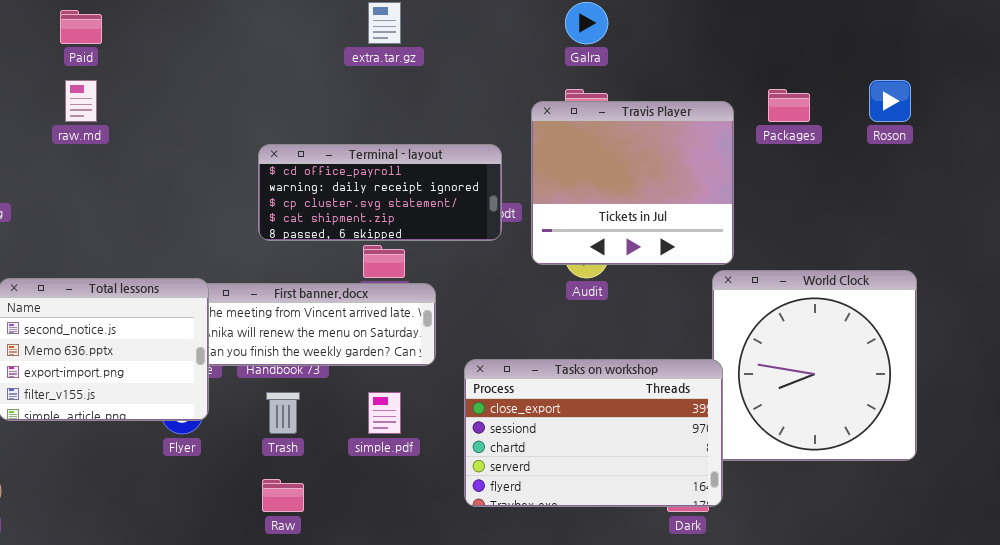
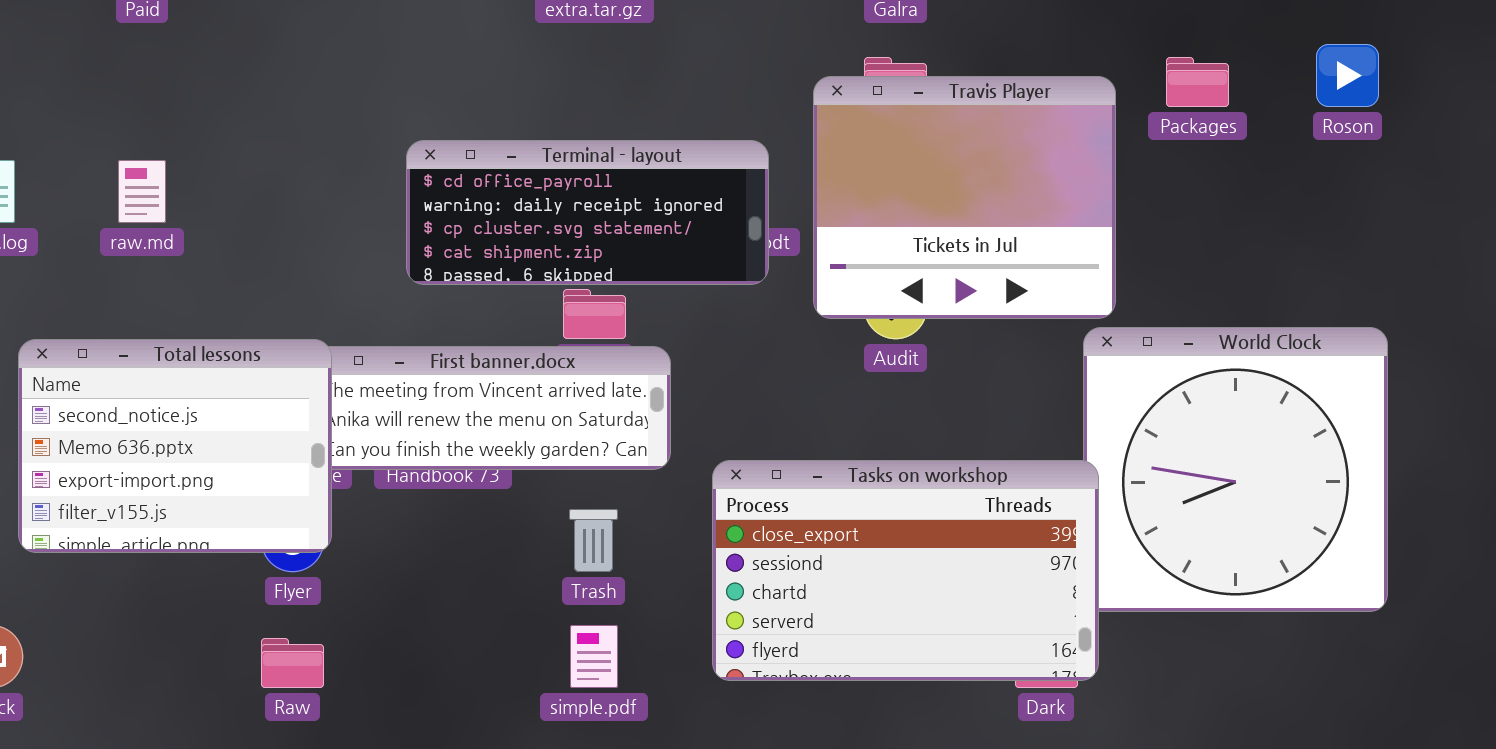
raw.md: [65,80,97,122] -> [118,160,166,223], moved
Trash: [266,392,300,434] -> [569,509,618,572], moved
simple.pdf: [368,392,401,434] -> [570,625,618,688], moved
Raw: [262,479,304,512] -> [261,638,324,688], moved

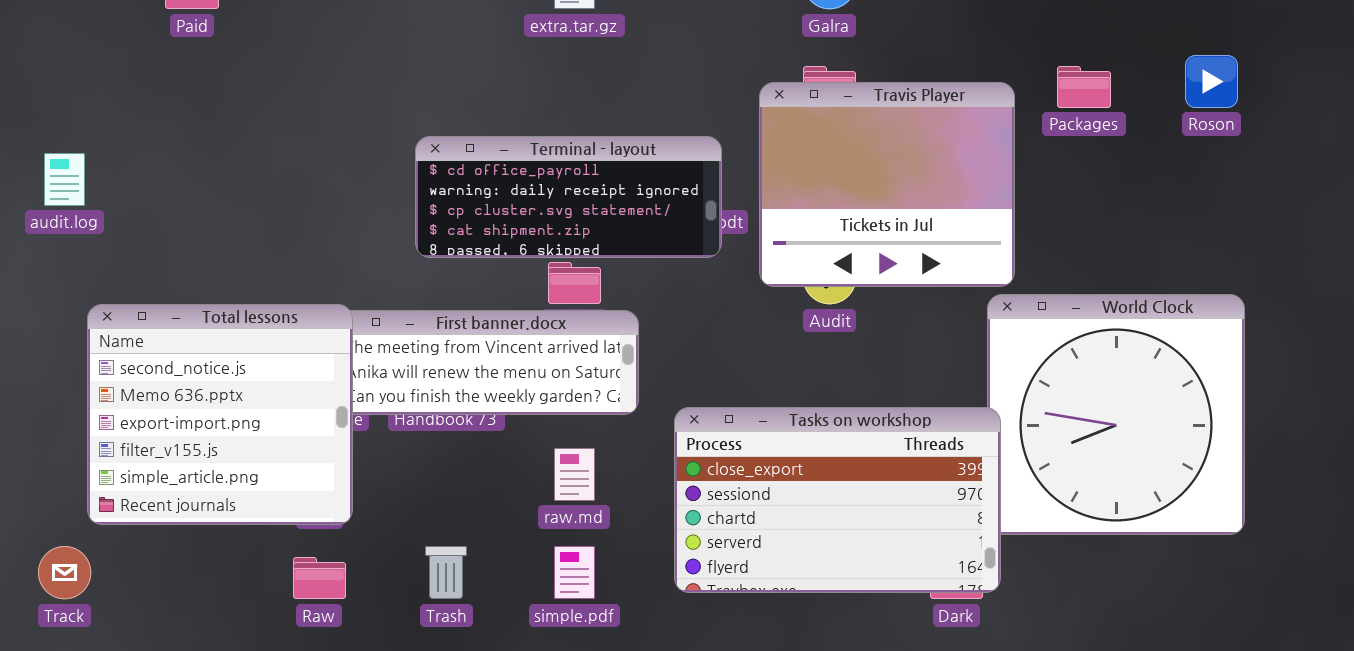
raw.md: [118,160,166,223] -> [554,448,595,501], moved
Total lessons: [18,339,332,553] -> [87,304,353,525], resized
Trash: [569,509,618,572] -> [425,546,467,599], moved

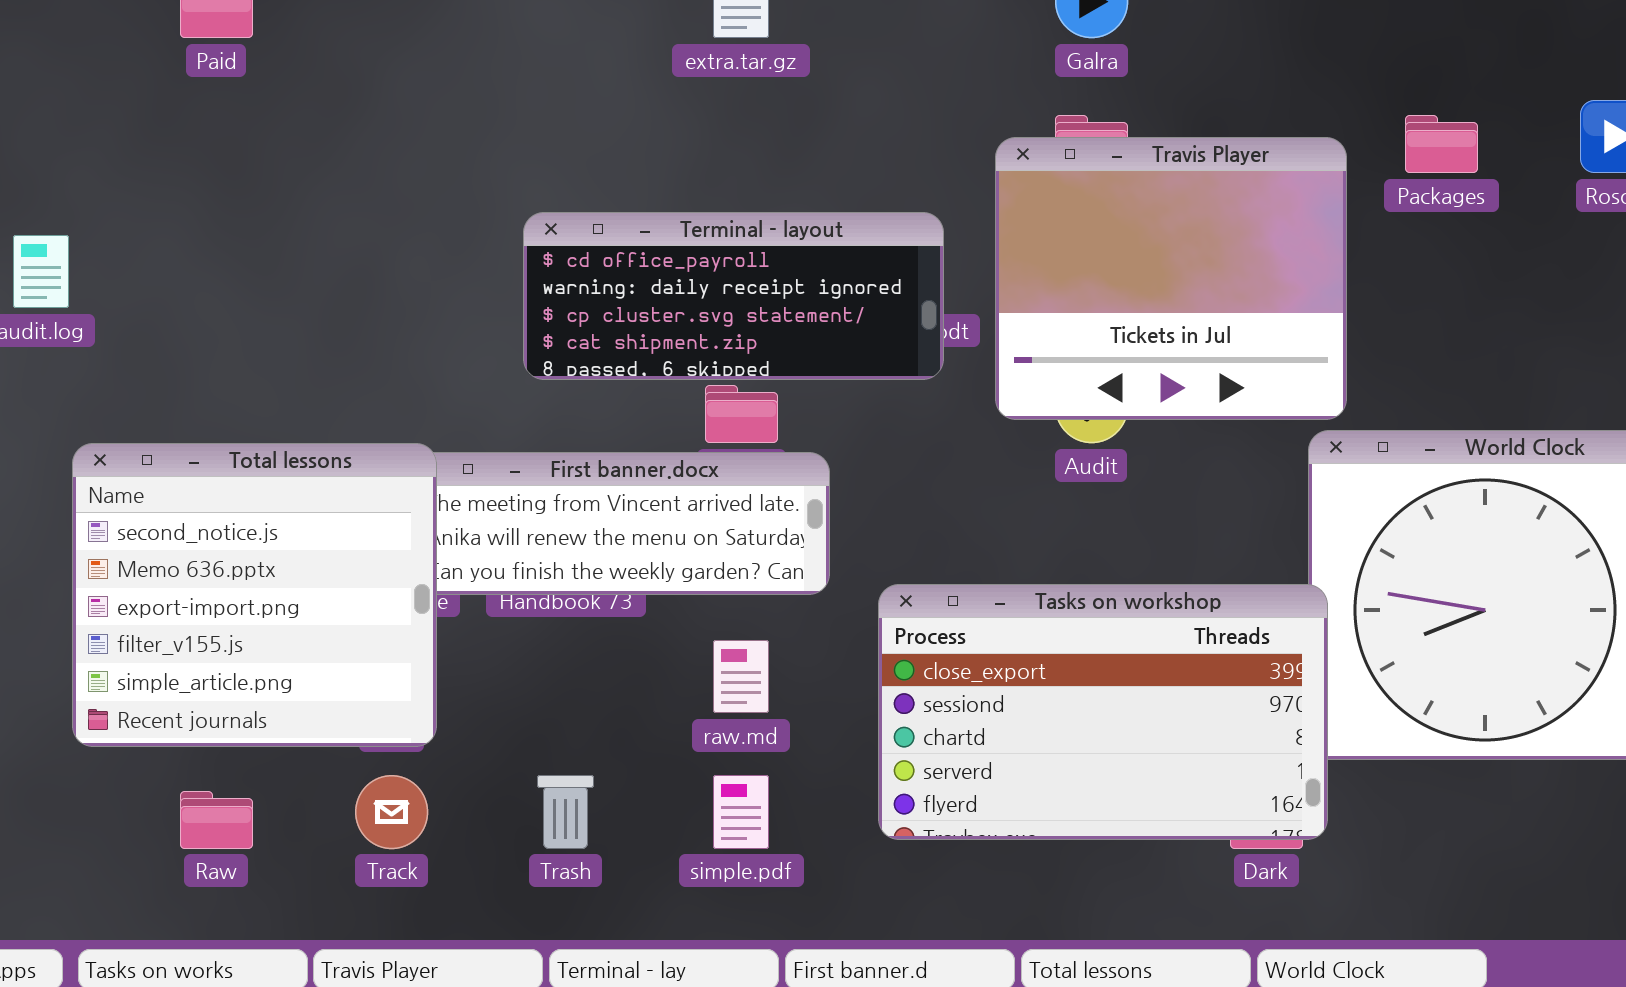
Track: [38,546,91,599] -> [355,775,428,849], moved
Raw: [293,557,346,599] -> [180,791,253,849], moved

